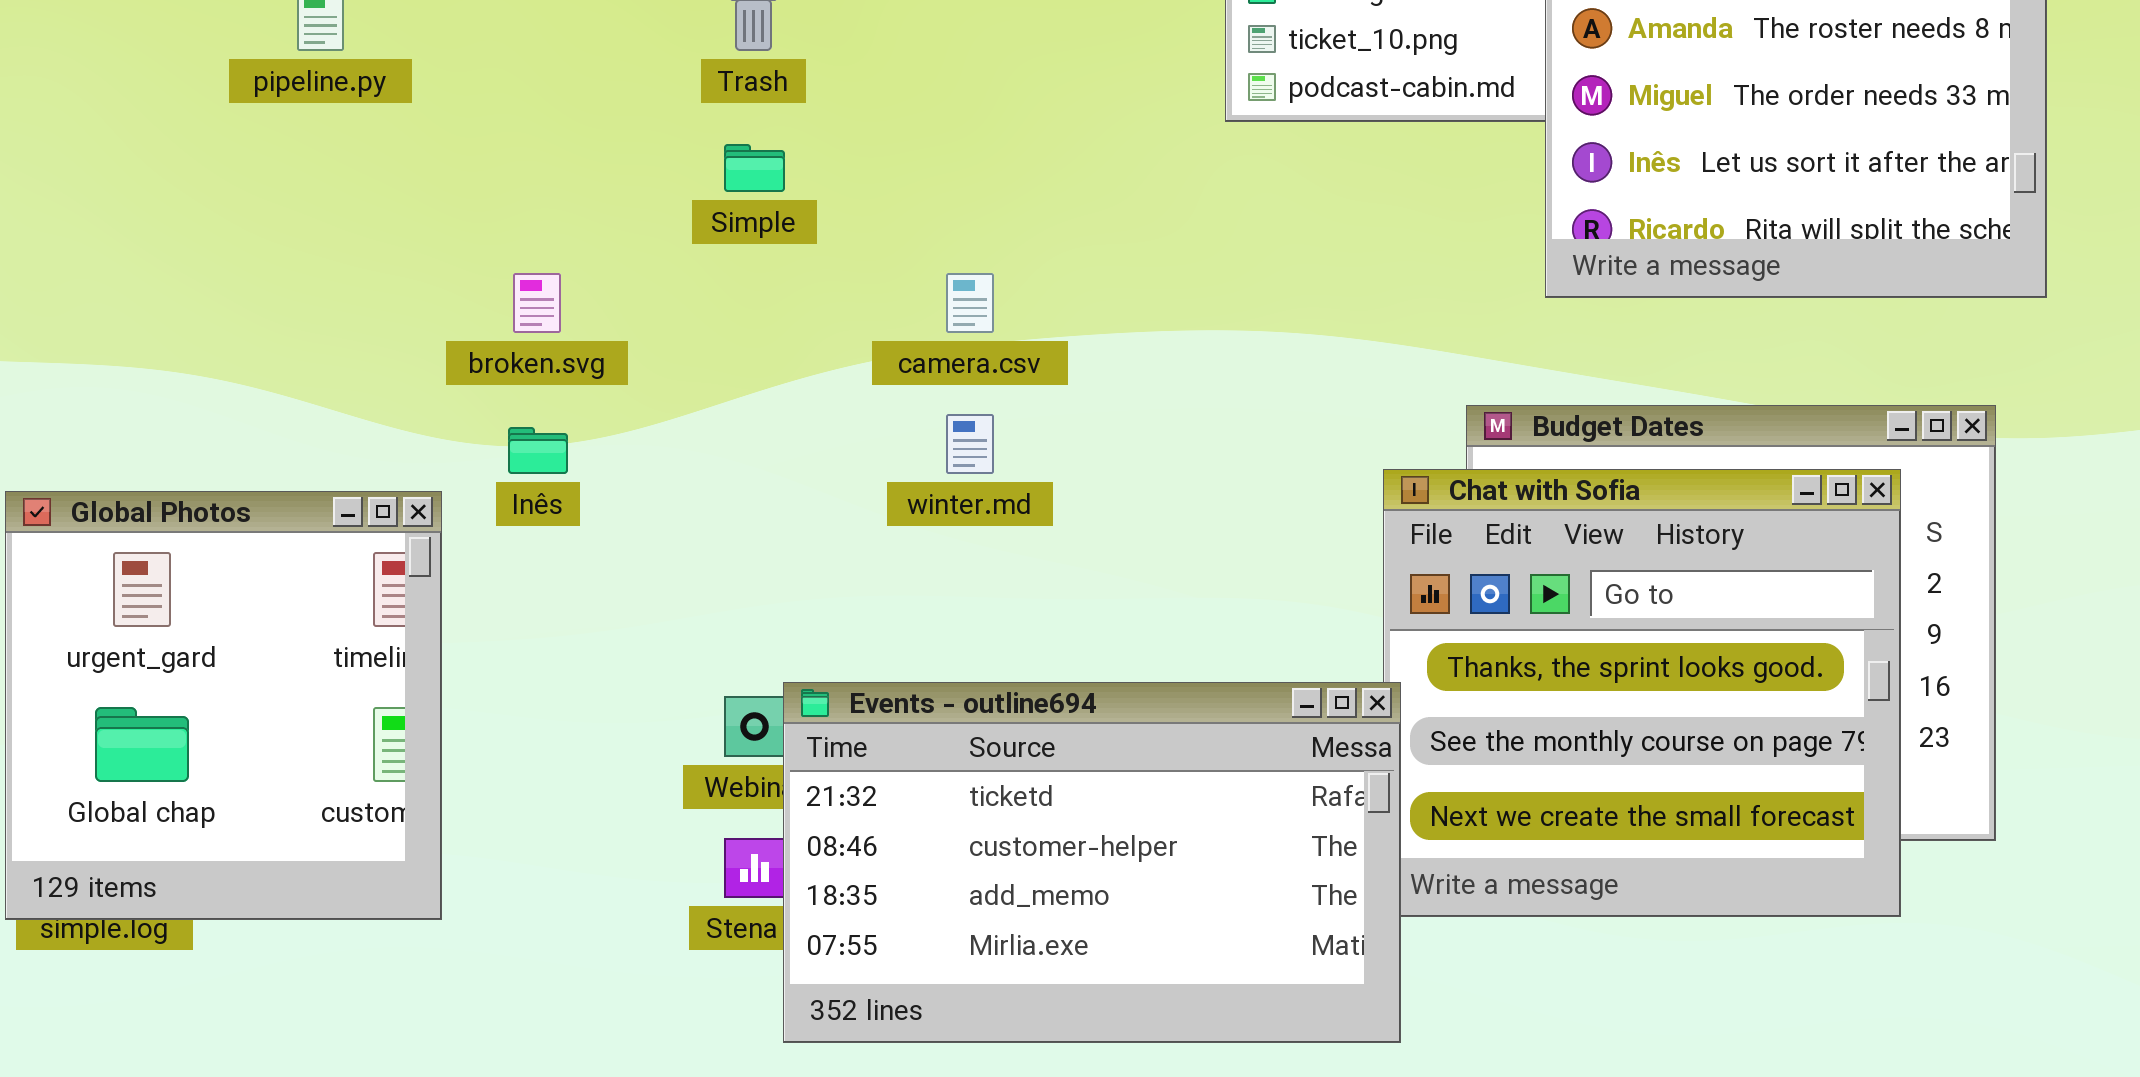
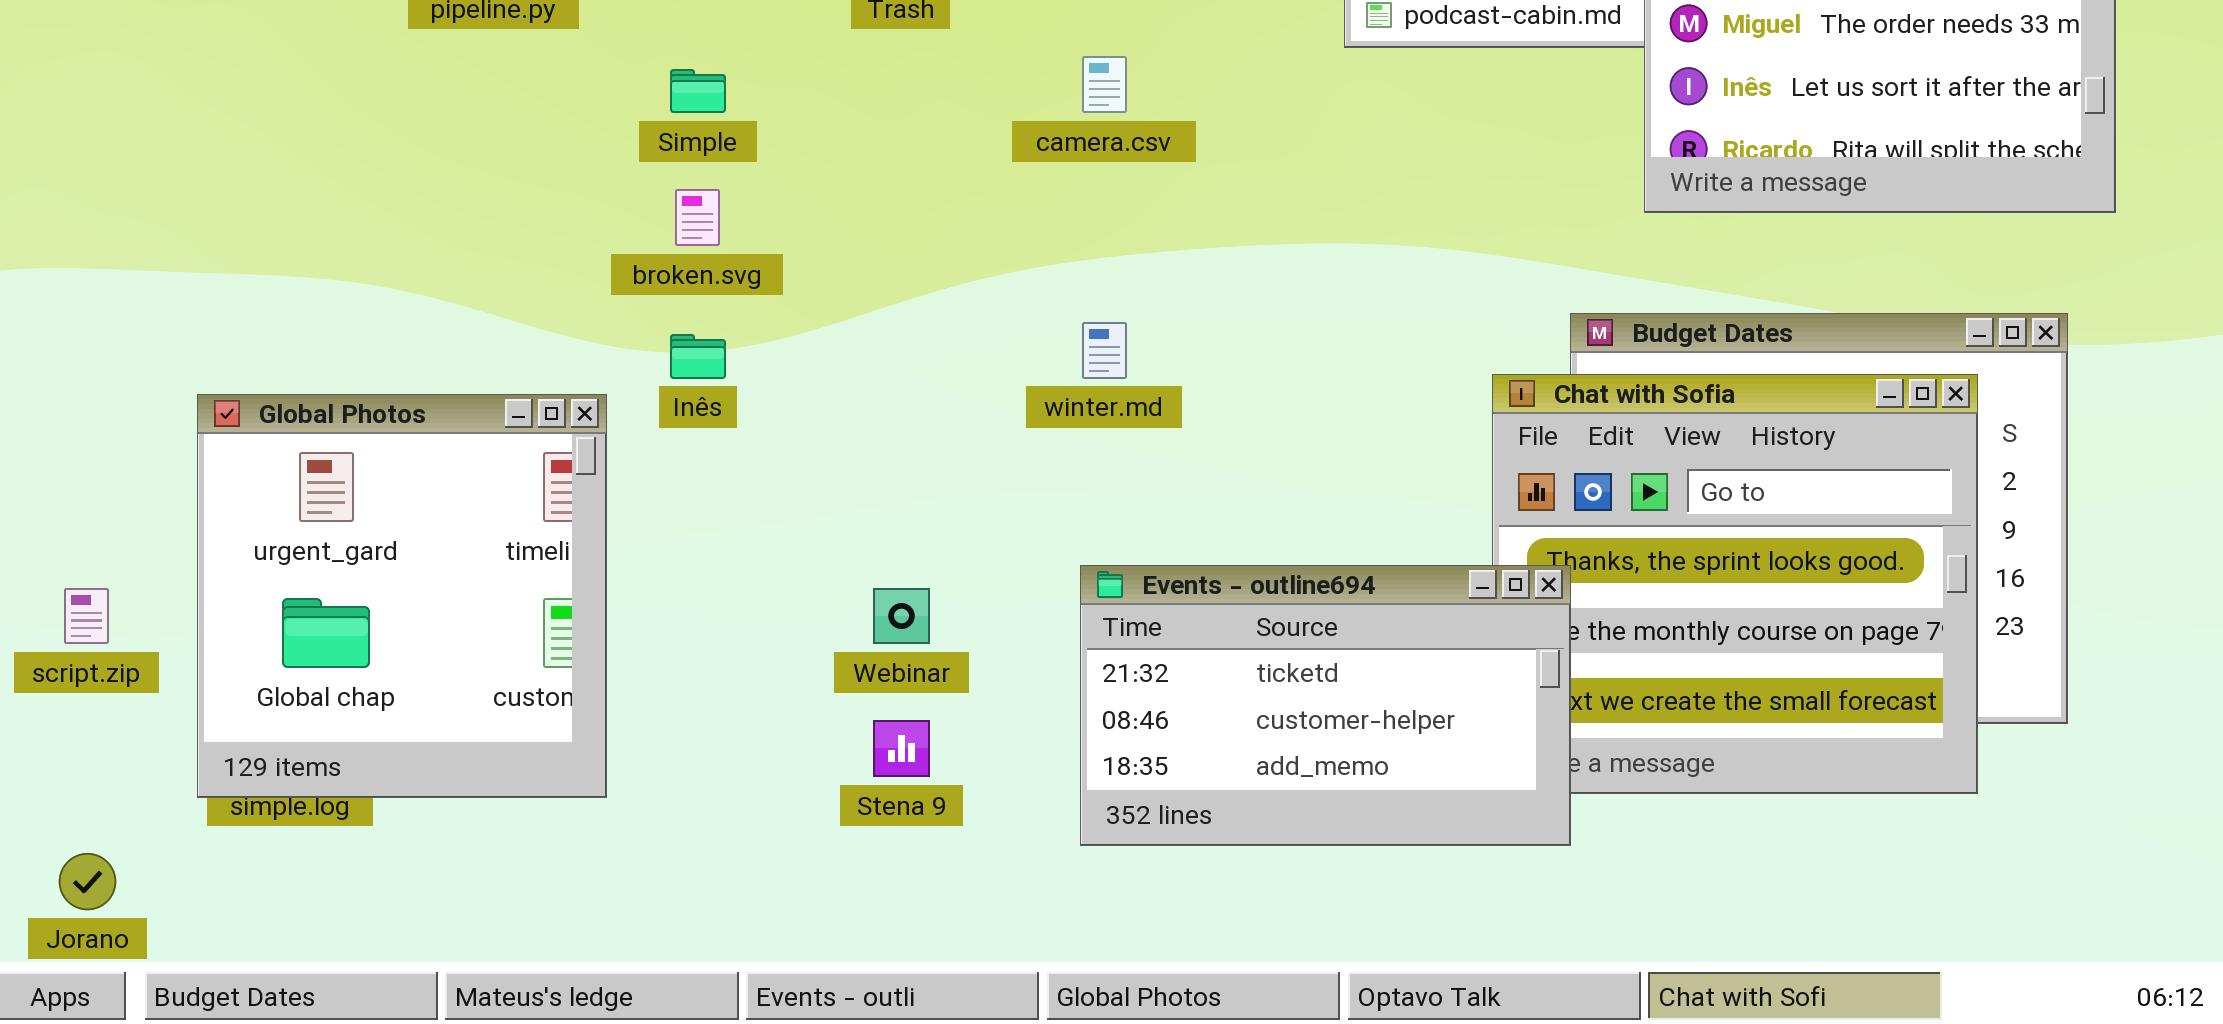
Simple: [724,144,785,192] -> [670,69,726,113], moved
camera.csv: [946,273,994,333] -> [1082,56,1127,113], moved
Events - outline694: [783,682,1401,1043] -> [1080,565,1571,846], moved, resized

